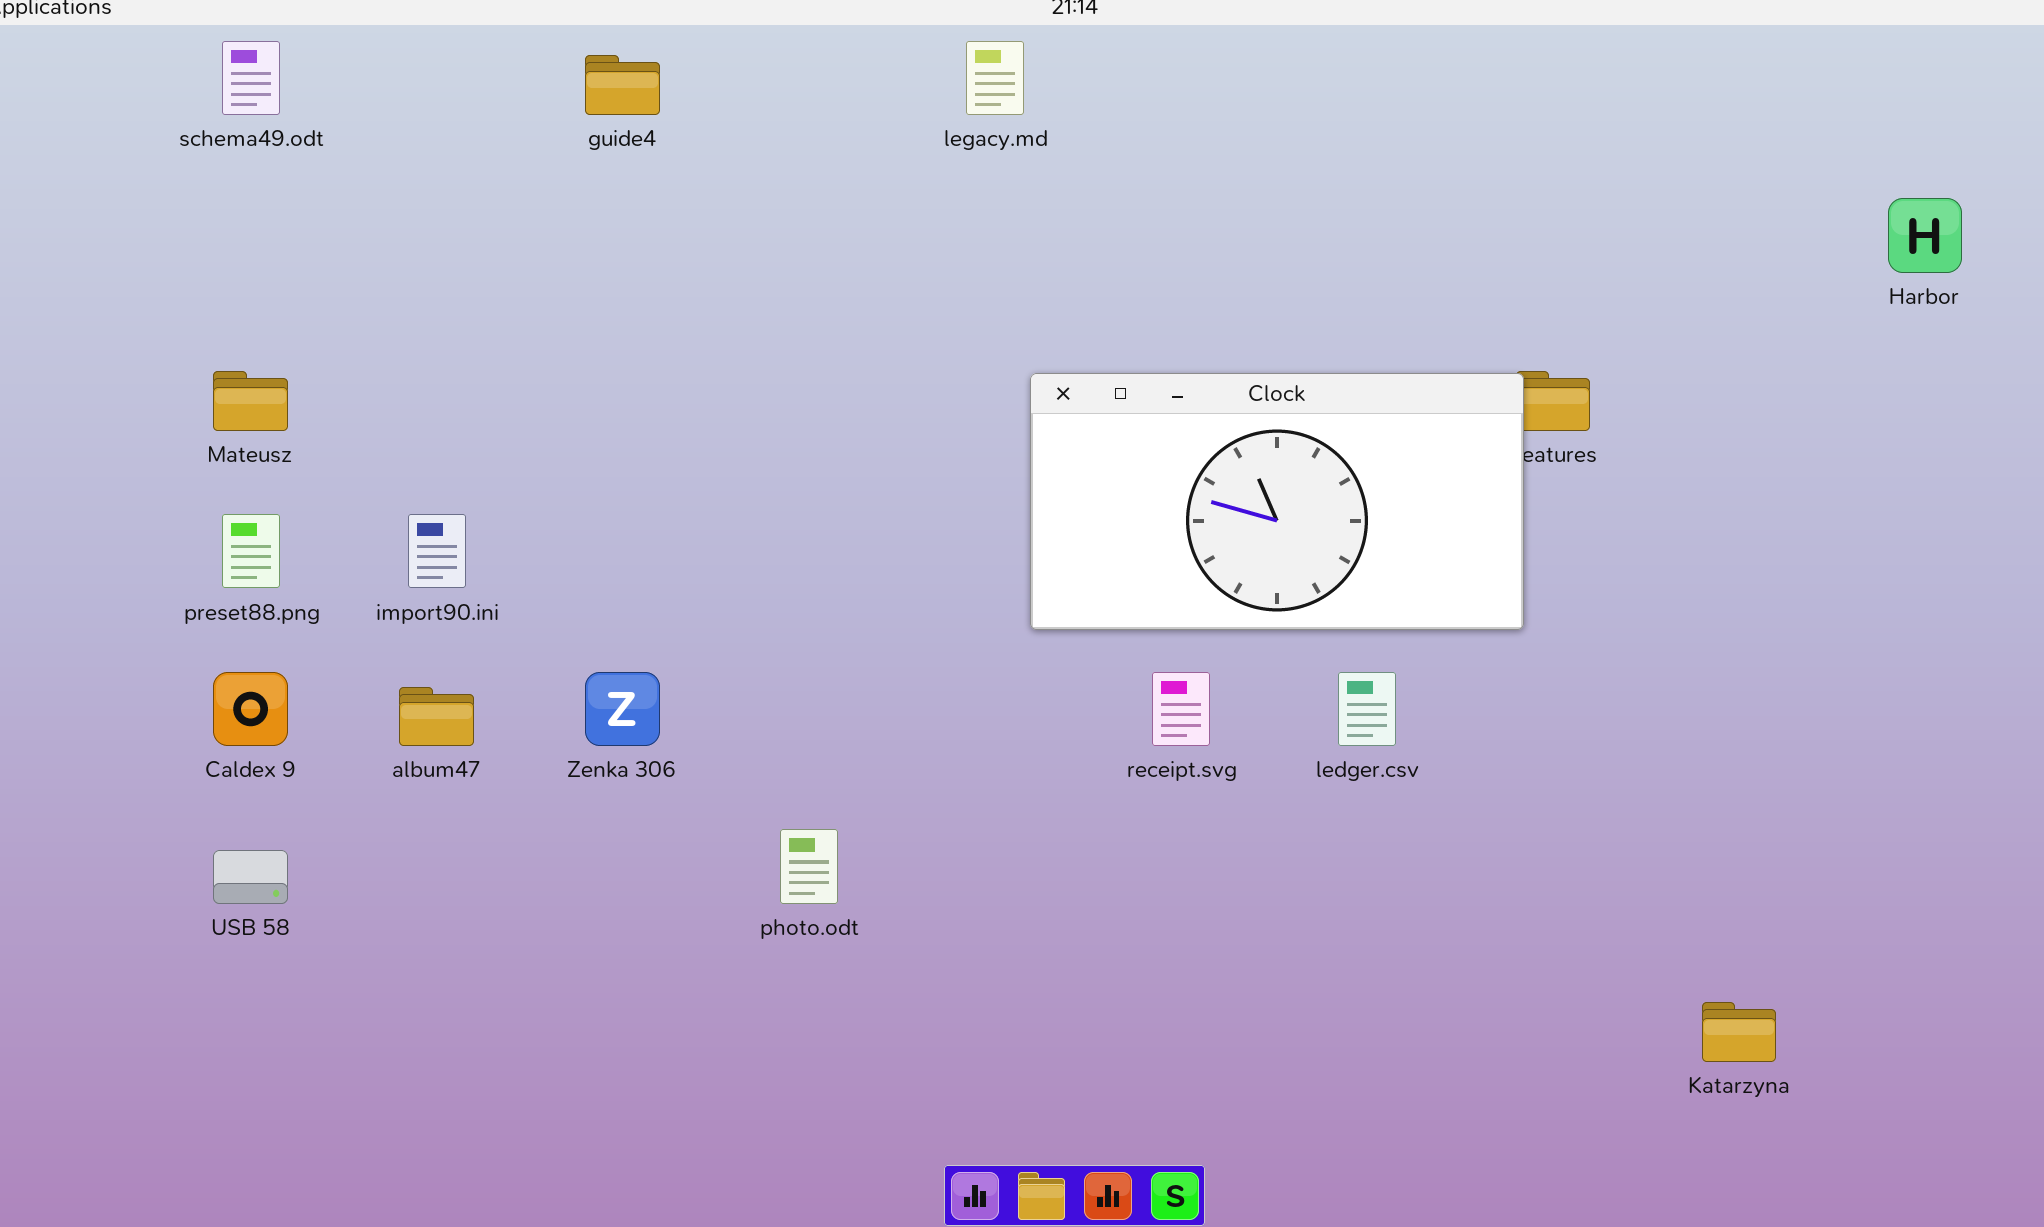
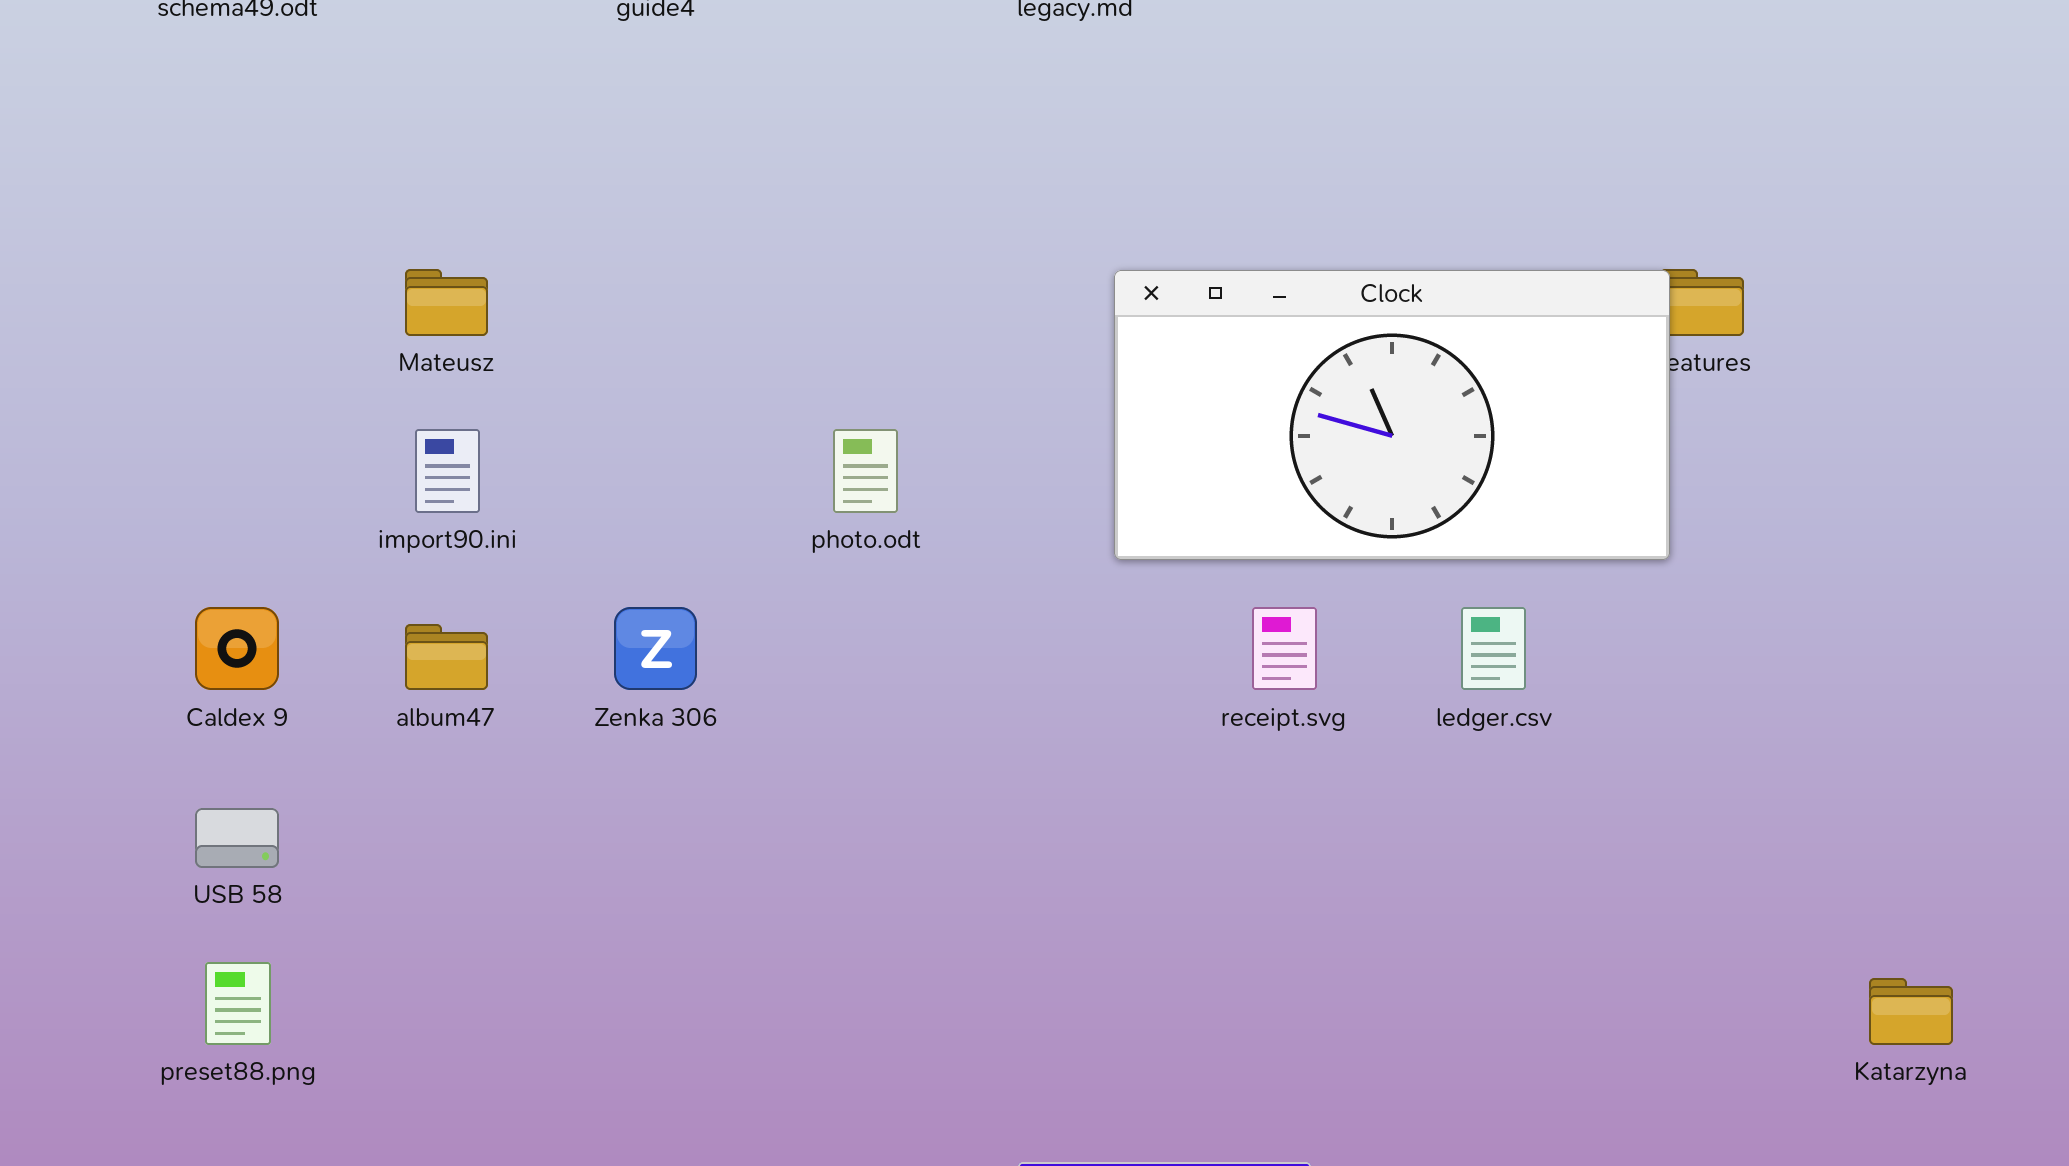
Mateusz: [213,371,288,431] -> [405,269,488,336], moved
preset88.png: [222,514,280,588] -> [205,962,271,1045], moved
photo.odt: [780,829,838,904] -> [833,429,898,513], moved

